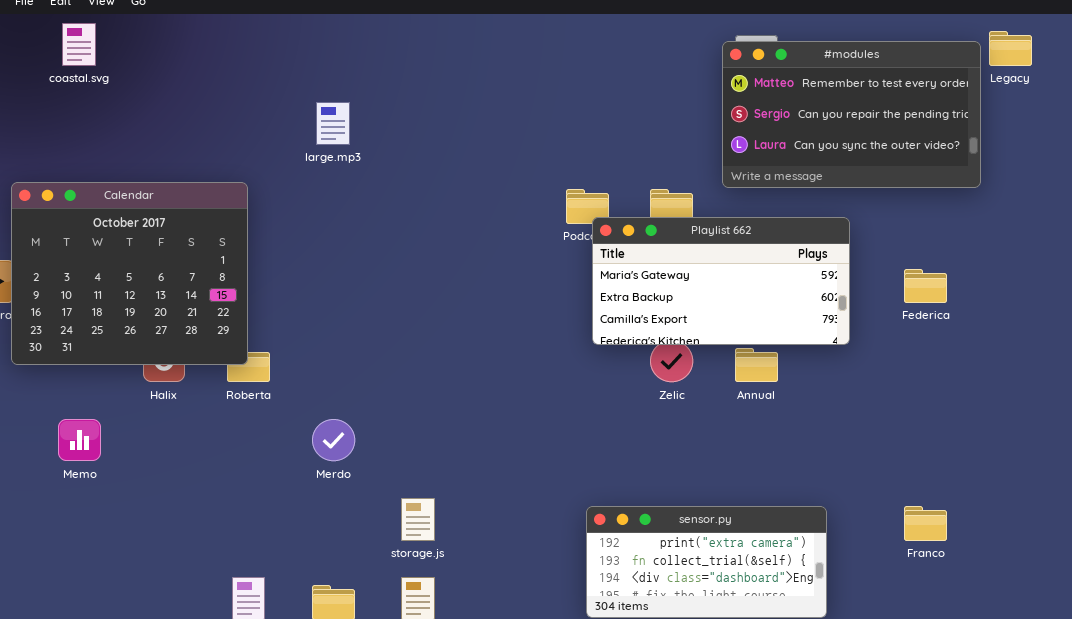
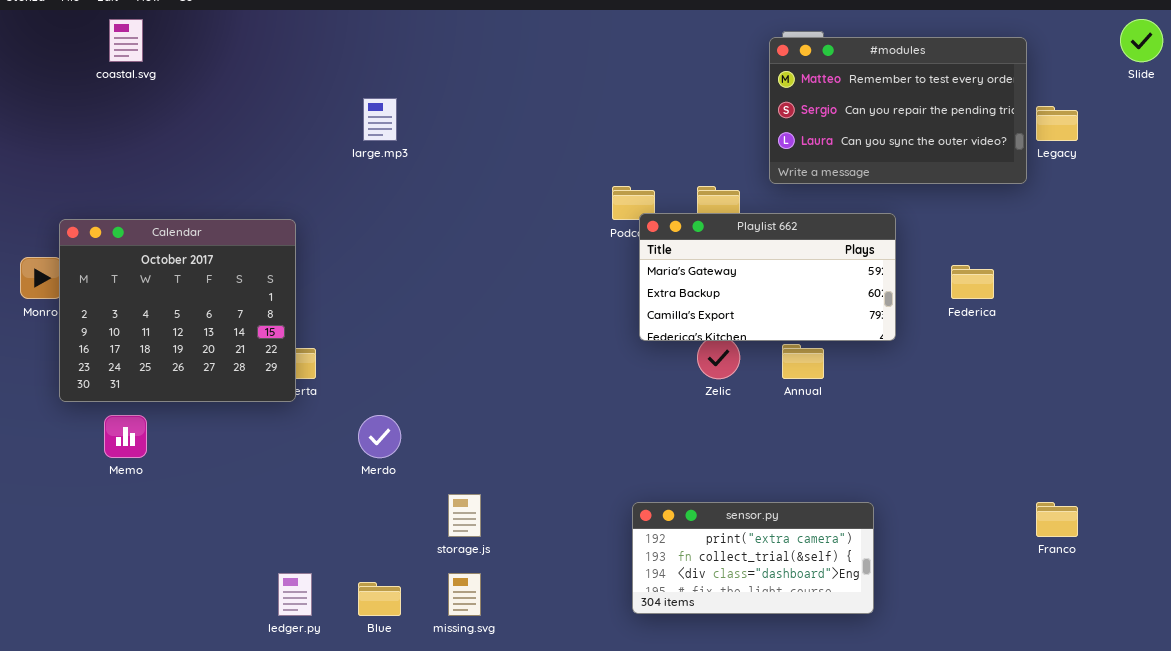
Legacy: [989,31,1032,66] -> [1036,106,1078,141], moved
Calendar: [11,182,248,365] -> [59,219,296,402], moved
Franco: [904,506,947,541] -> [1036,502,1078,537], moved

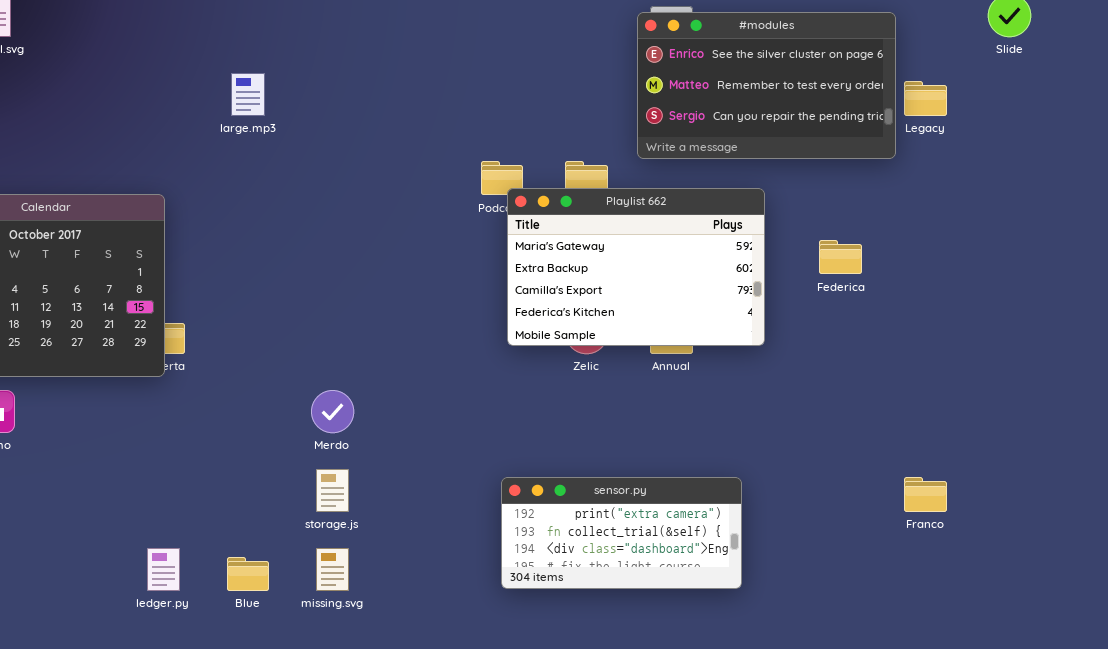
#modules: [769,37,1027,184] -> [637,12,896,159], scrolled up 1 row
Playlist 662: [639,213,896,341] -> [507,188,765,346], resized
Merdo: [358,415,401,458] -> [311,390,354,433], moved

